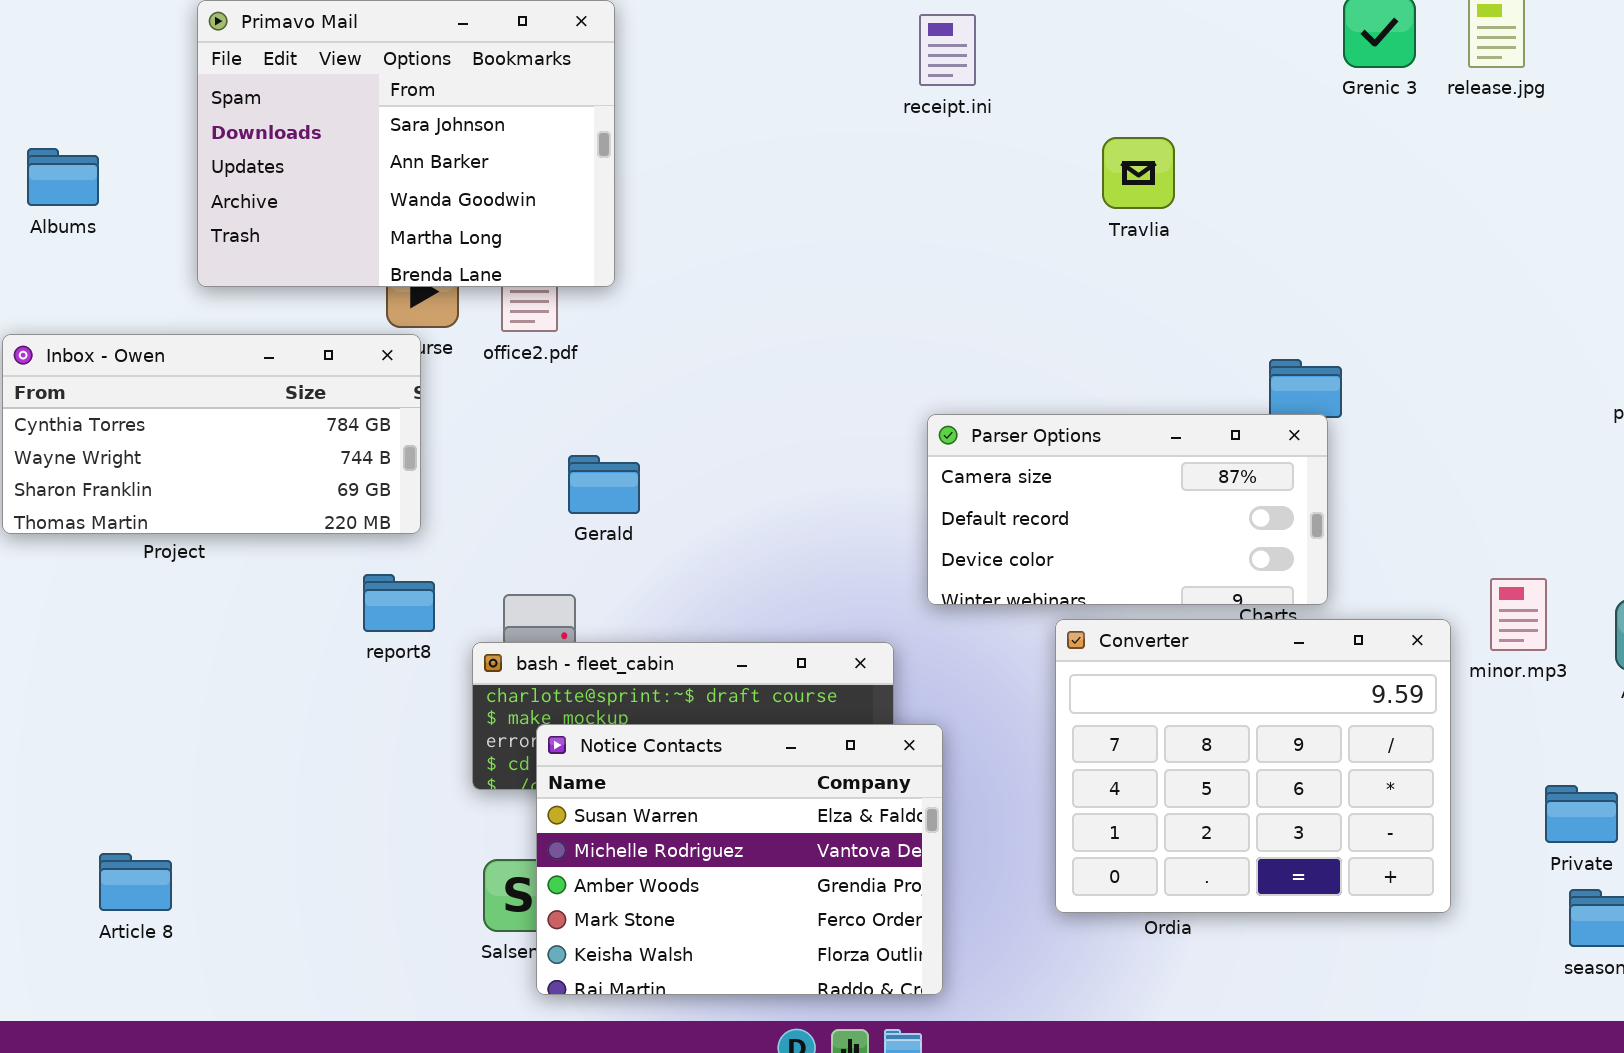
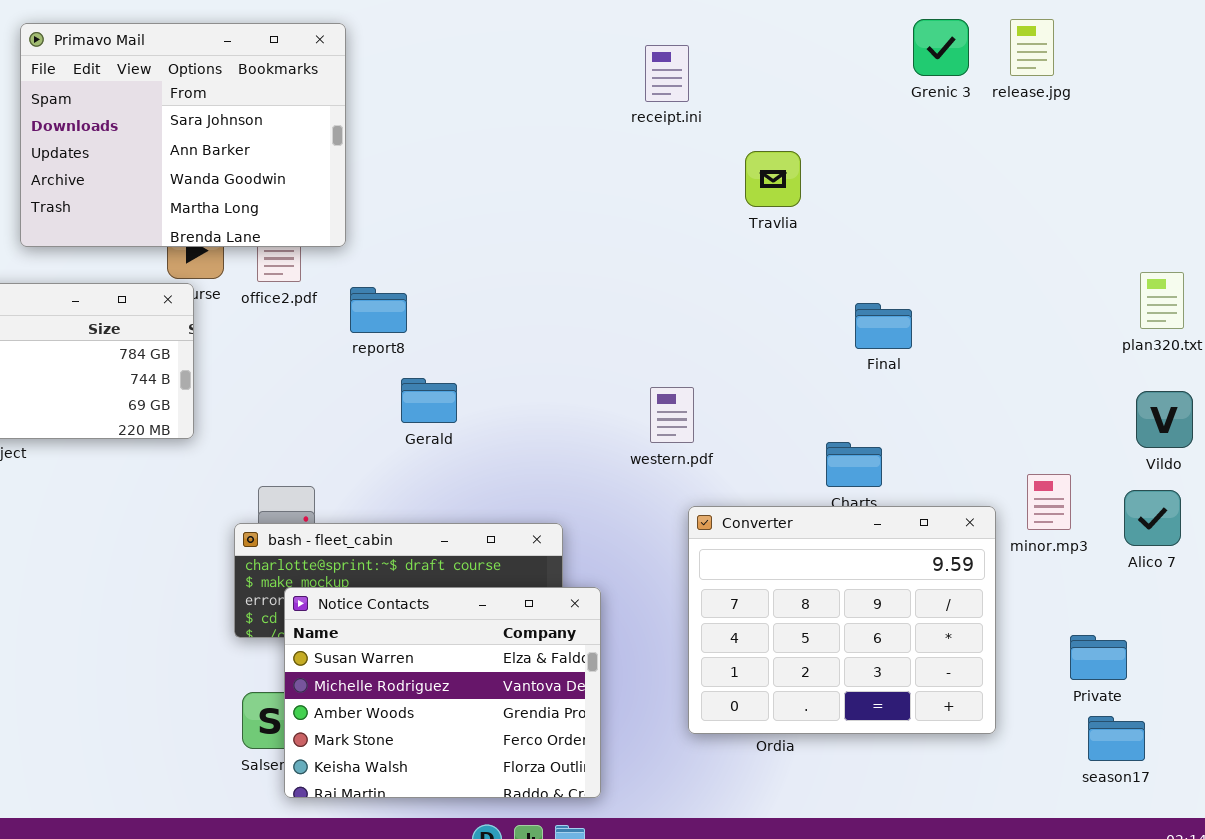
receipt.ini: [919,14,976,86] -> [645,45,689,102], moved
Travlia: [1102,137,1175,209] -> [745,151,801,207], moved
Parser Options: [927,414,1328,605] -> none, closed
Gerald: [568,455,640,514] -> [401,378,457,423], moved
report8: [363,574,435,632] -> [350,287,407,333], moved

